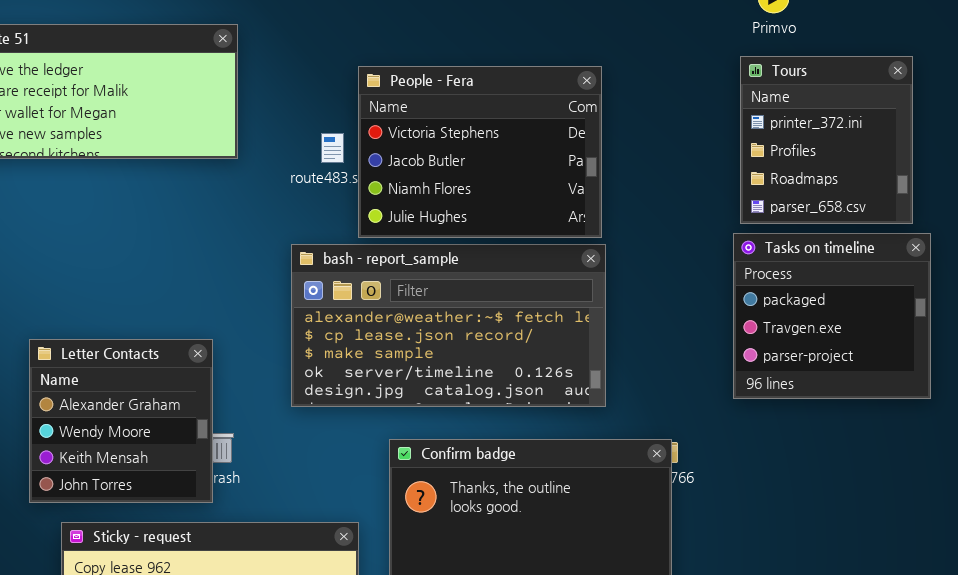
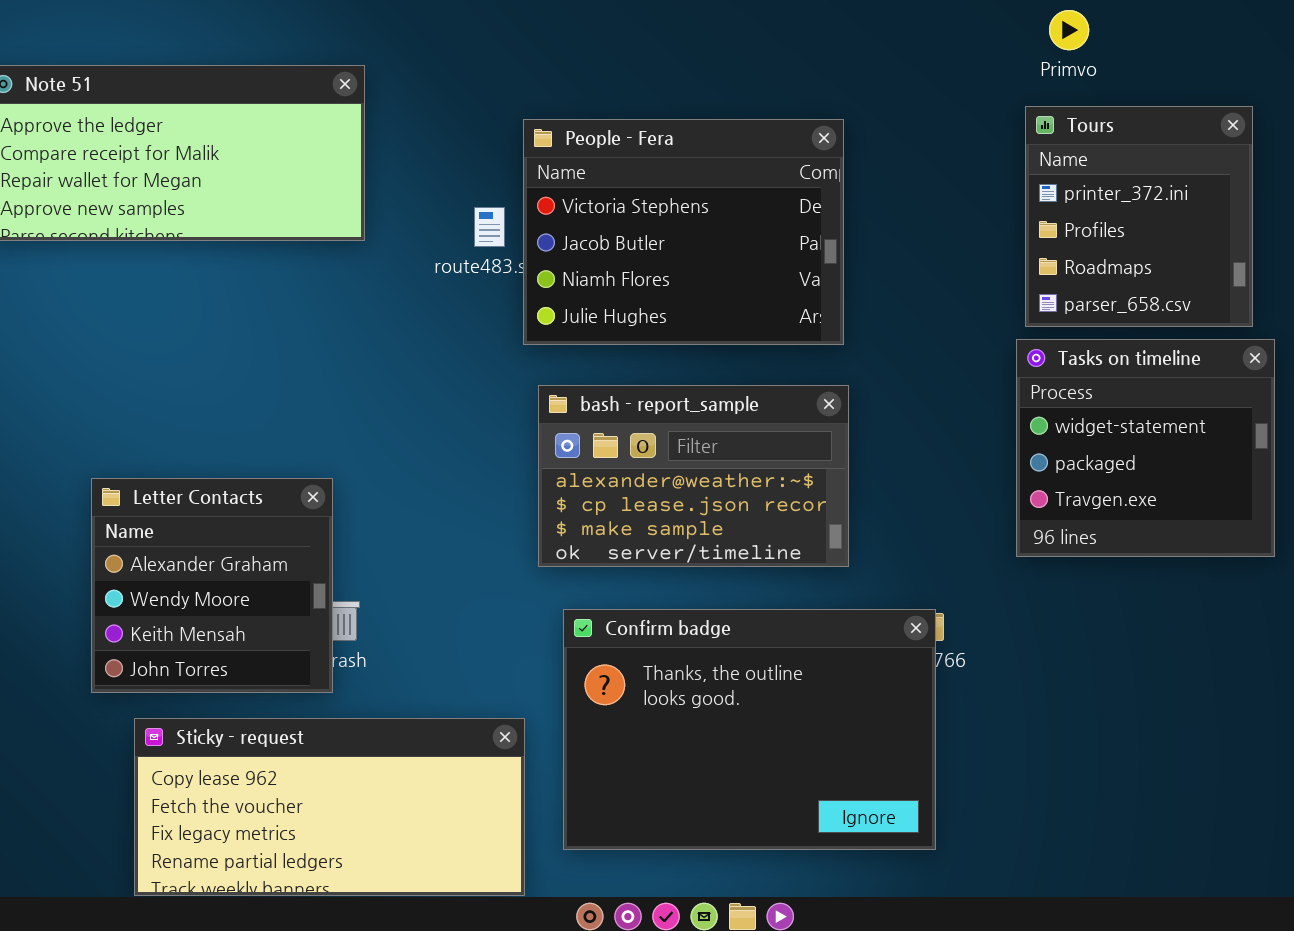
Tasks on timeline: [733,233,931,399] -> [1016,339,1275,557], scrolled up 1 row
bash - report_sample: [291,244,606,407] -> [538,385,849,567], resized

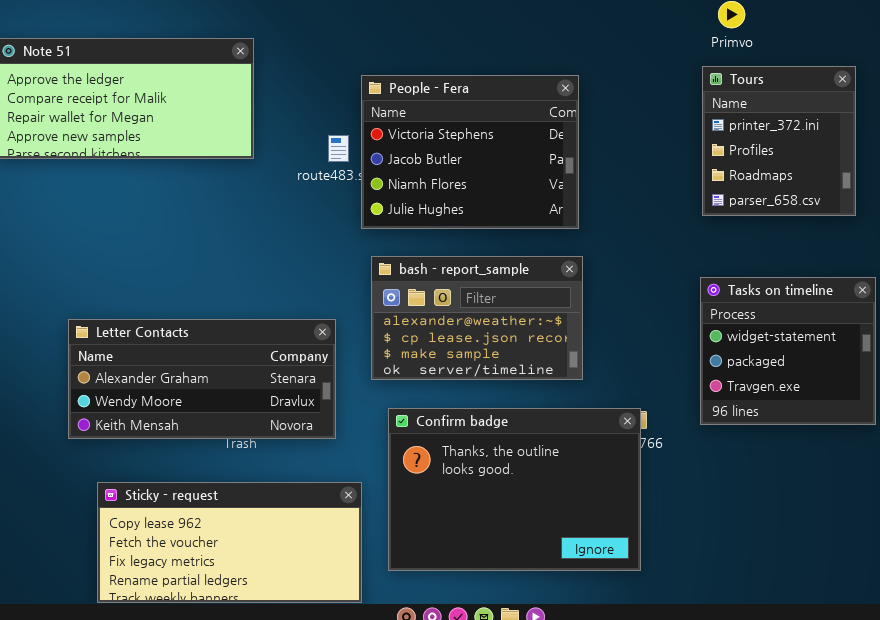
Tasks on timeline: [1016,339,1275,557] -> [700,277,876,425], moved
Letter Contacts: [91,478,333,693] -> [68,319,336,439], resized

